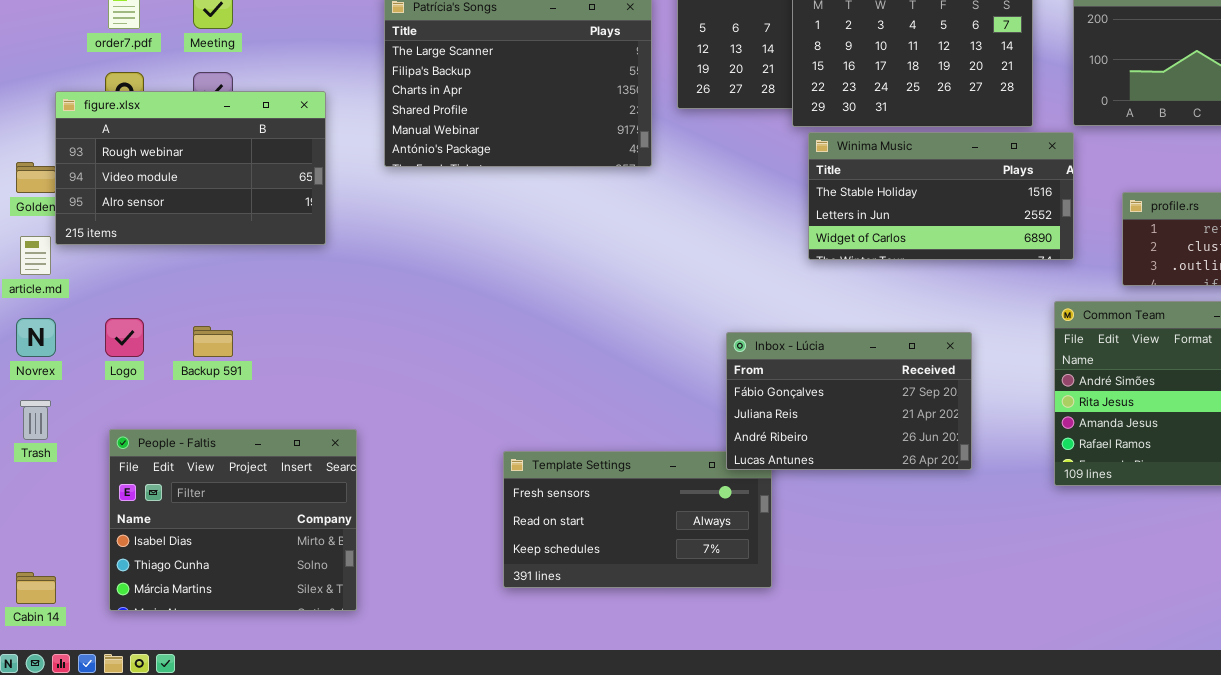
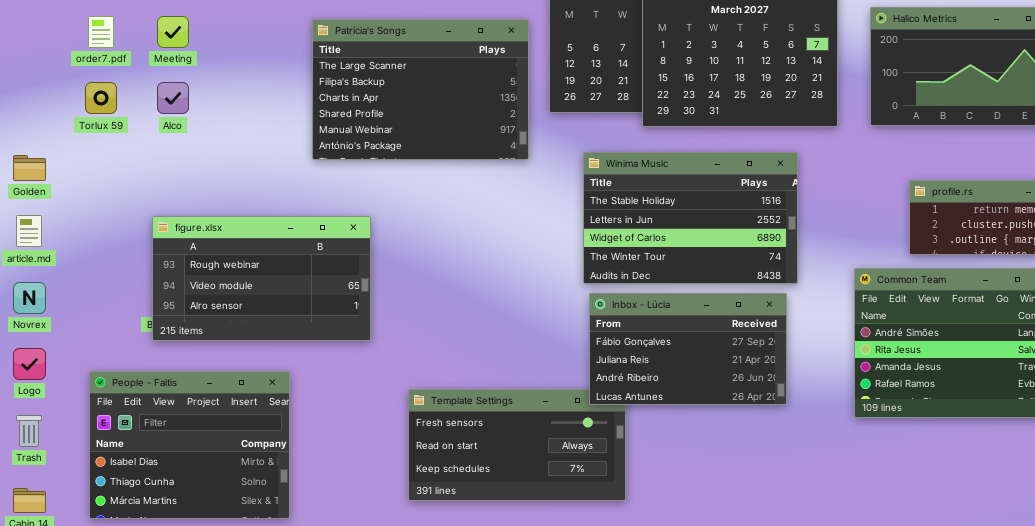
figure.xlsx: [55,91,326,245] -> [152,216,371,341], moved
Winima Music: [808,132,1074,260] -> [583,152,798,284], moved, resized
Logo: [105,318,144,357] -> [13,348,46,380], moved
Trash: [20,400,51,440] -> [16,415,42,447], moved

